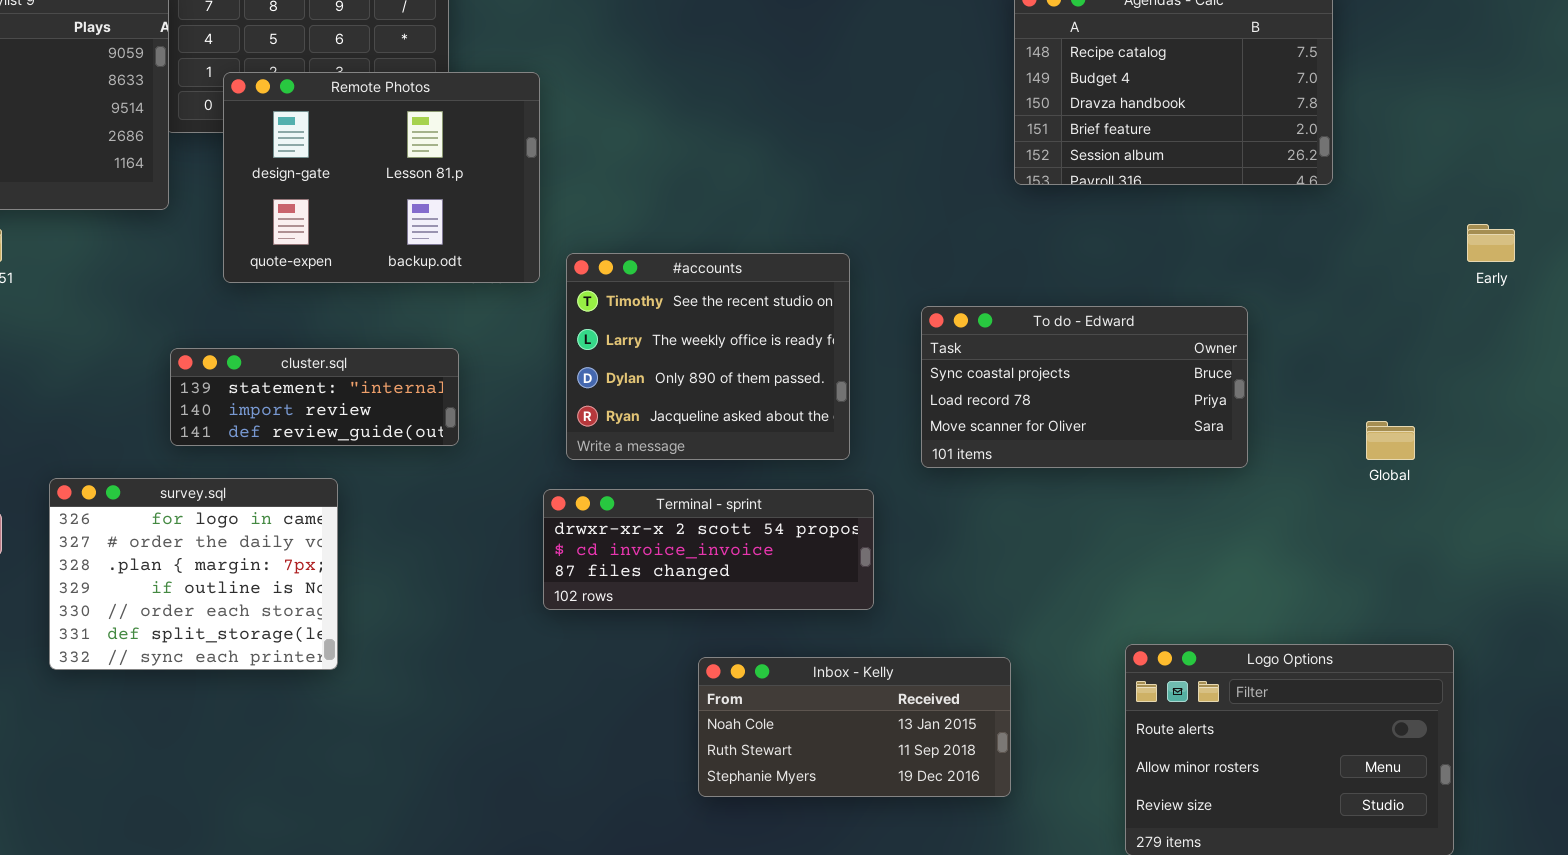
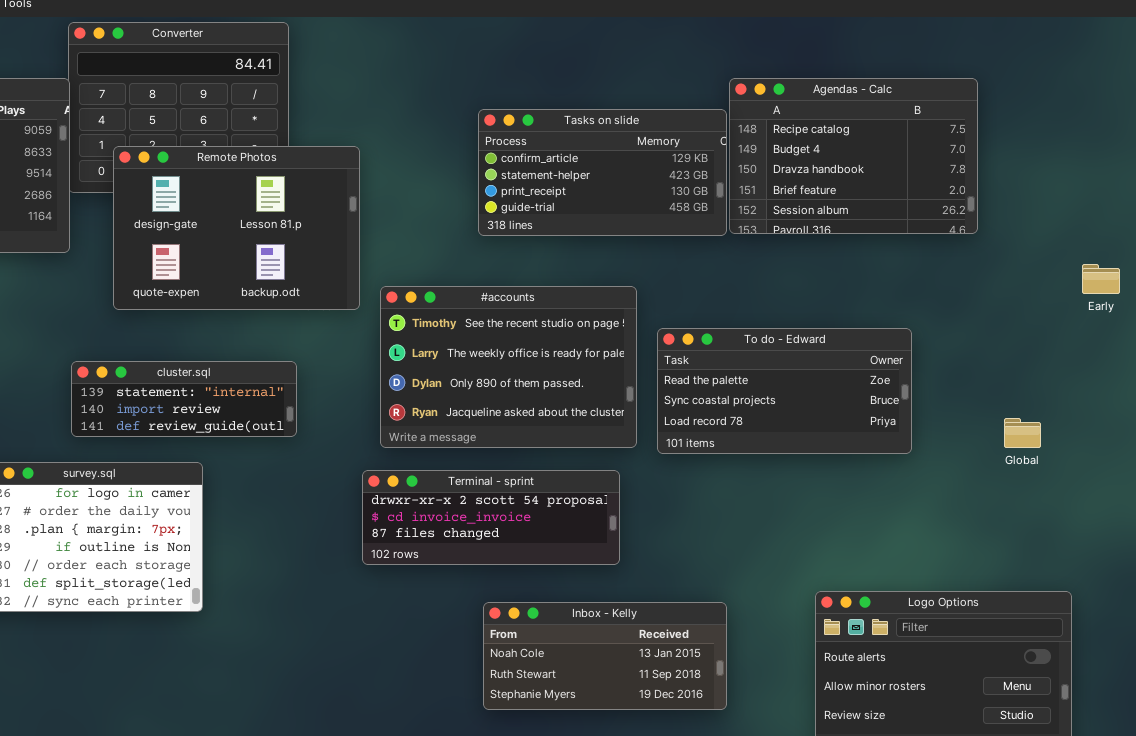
Tasks on slide: none -> [478,109,727,236], opened
#accounts: [566,253,850,460] -> [380,286,637,448], resized
To do - Edward: [921,306,1248,468] -> [657,328,912,454], scrolled up 1 row

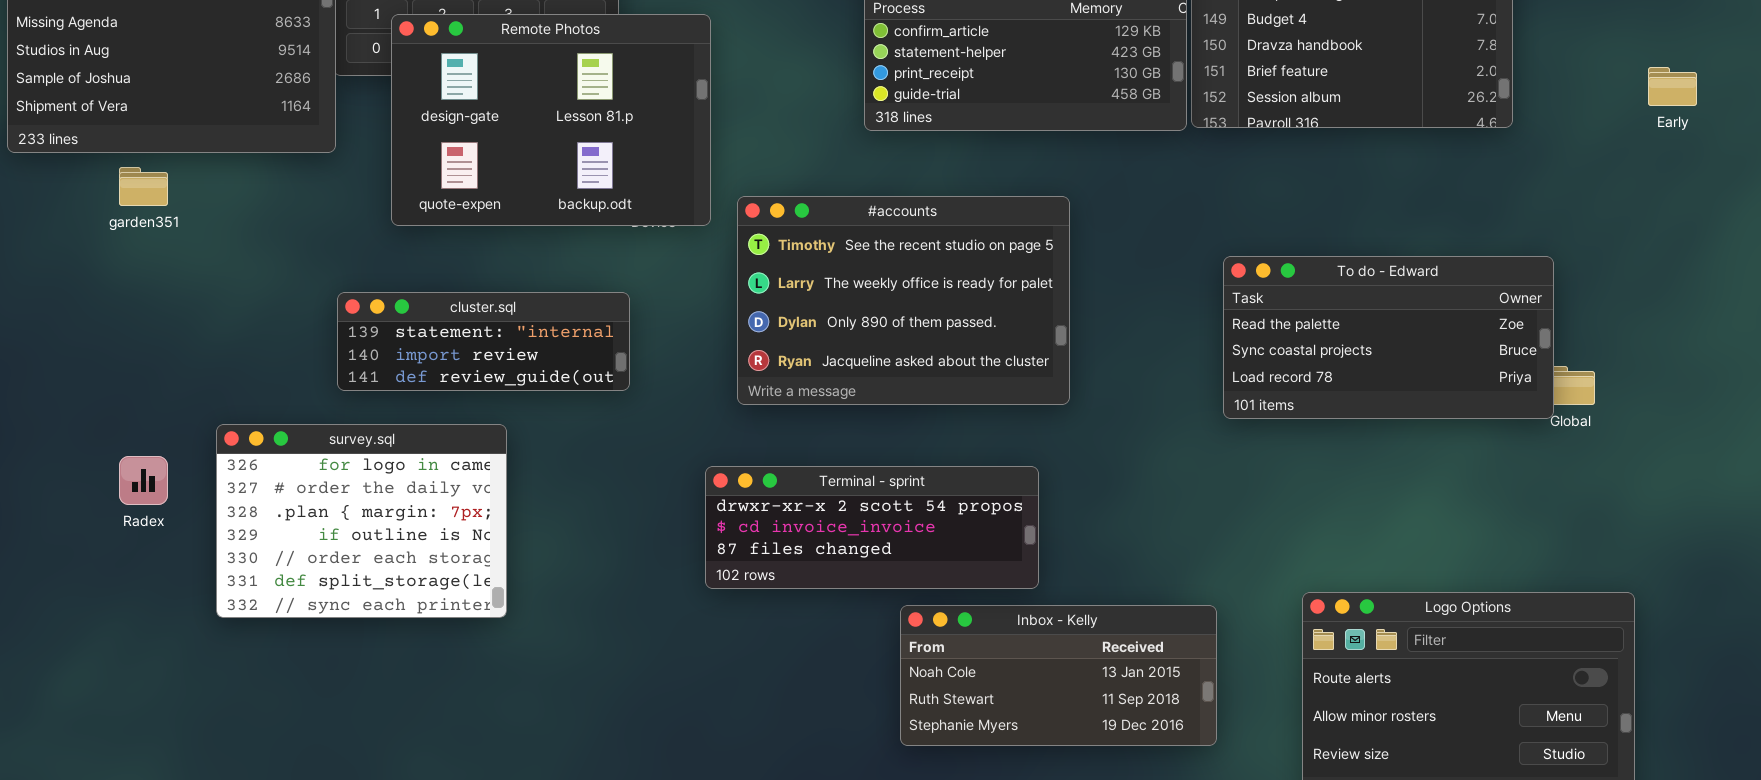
Early: [1082,264,1120,294] -> [1648,67,1697,106], moved
To do - Edward: [657,328,912,454] -> [1223,256,1554,419], moved
Terminal - sprint: [362,470,620,565] -> [705,466,1039,589], moved
Inbox - Kelly: [483,602,727,710] -> [900,605,1217,746], moved

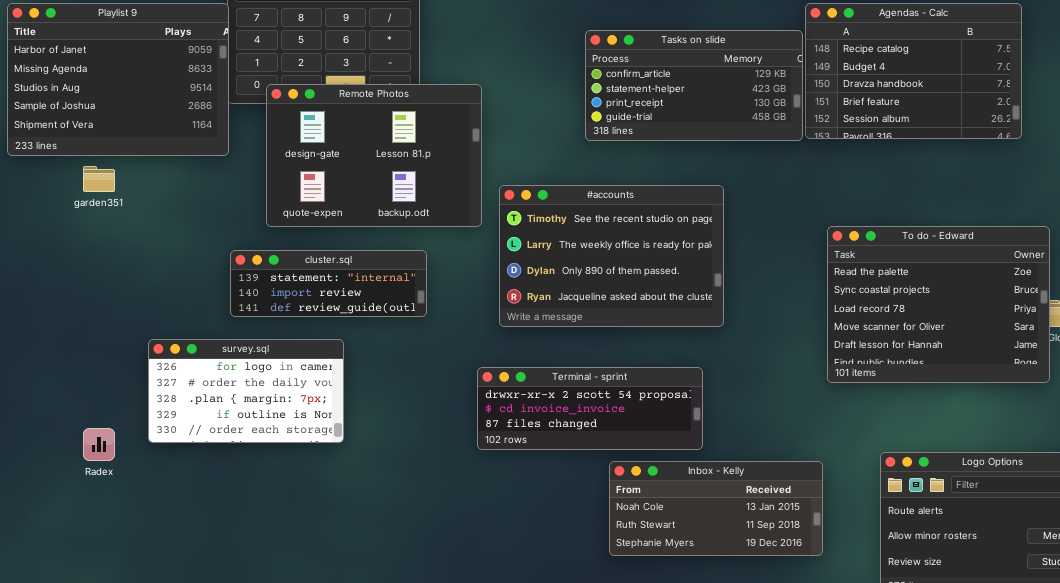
Remote Photos: [391,14,711,226] -> [266,84,482,227], moved
To do - Edward: [1223,256,1554,419] -> [827,226,1050,383], resized
survey.sql: [216,424,507,618] -> [148,339,344,443], resized
Radex: [119,456,168,505] -> [83,428,115,461], moved

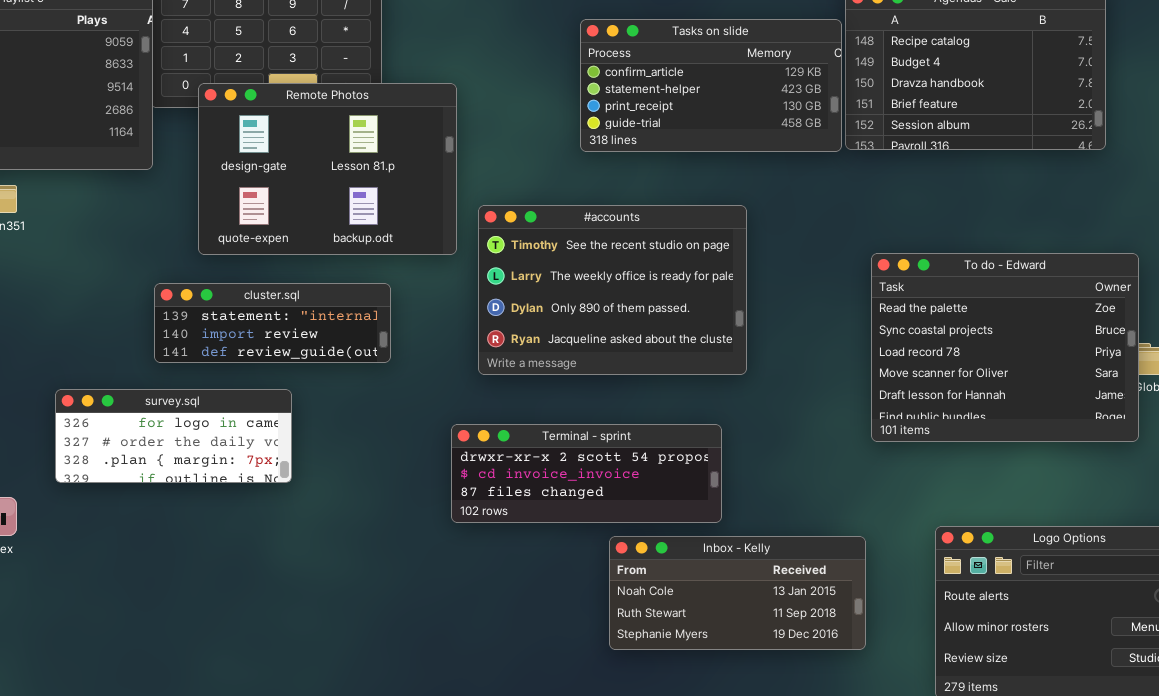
survey.sql: [148,339,344,443] -> [55,389,292,483], resized

